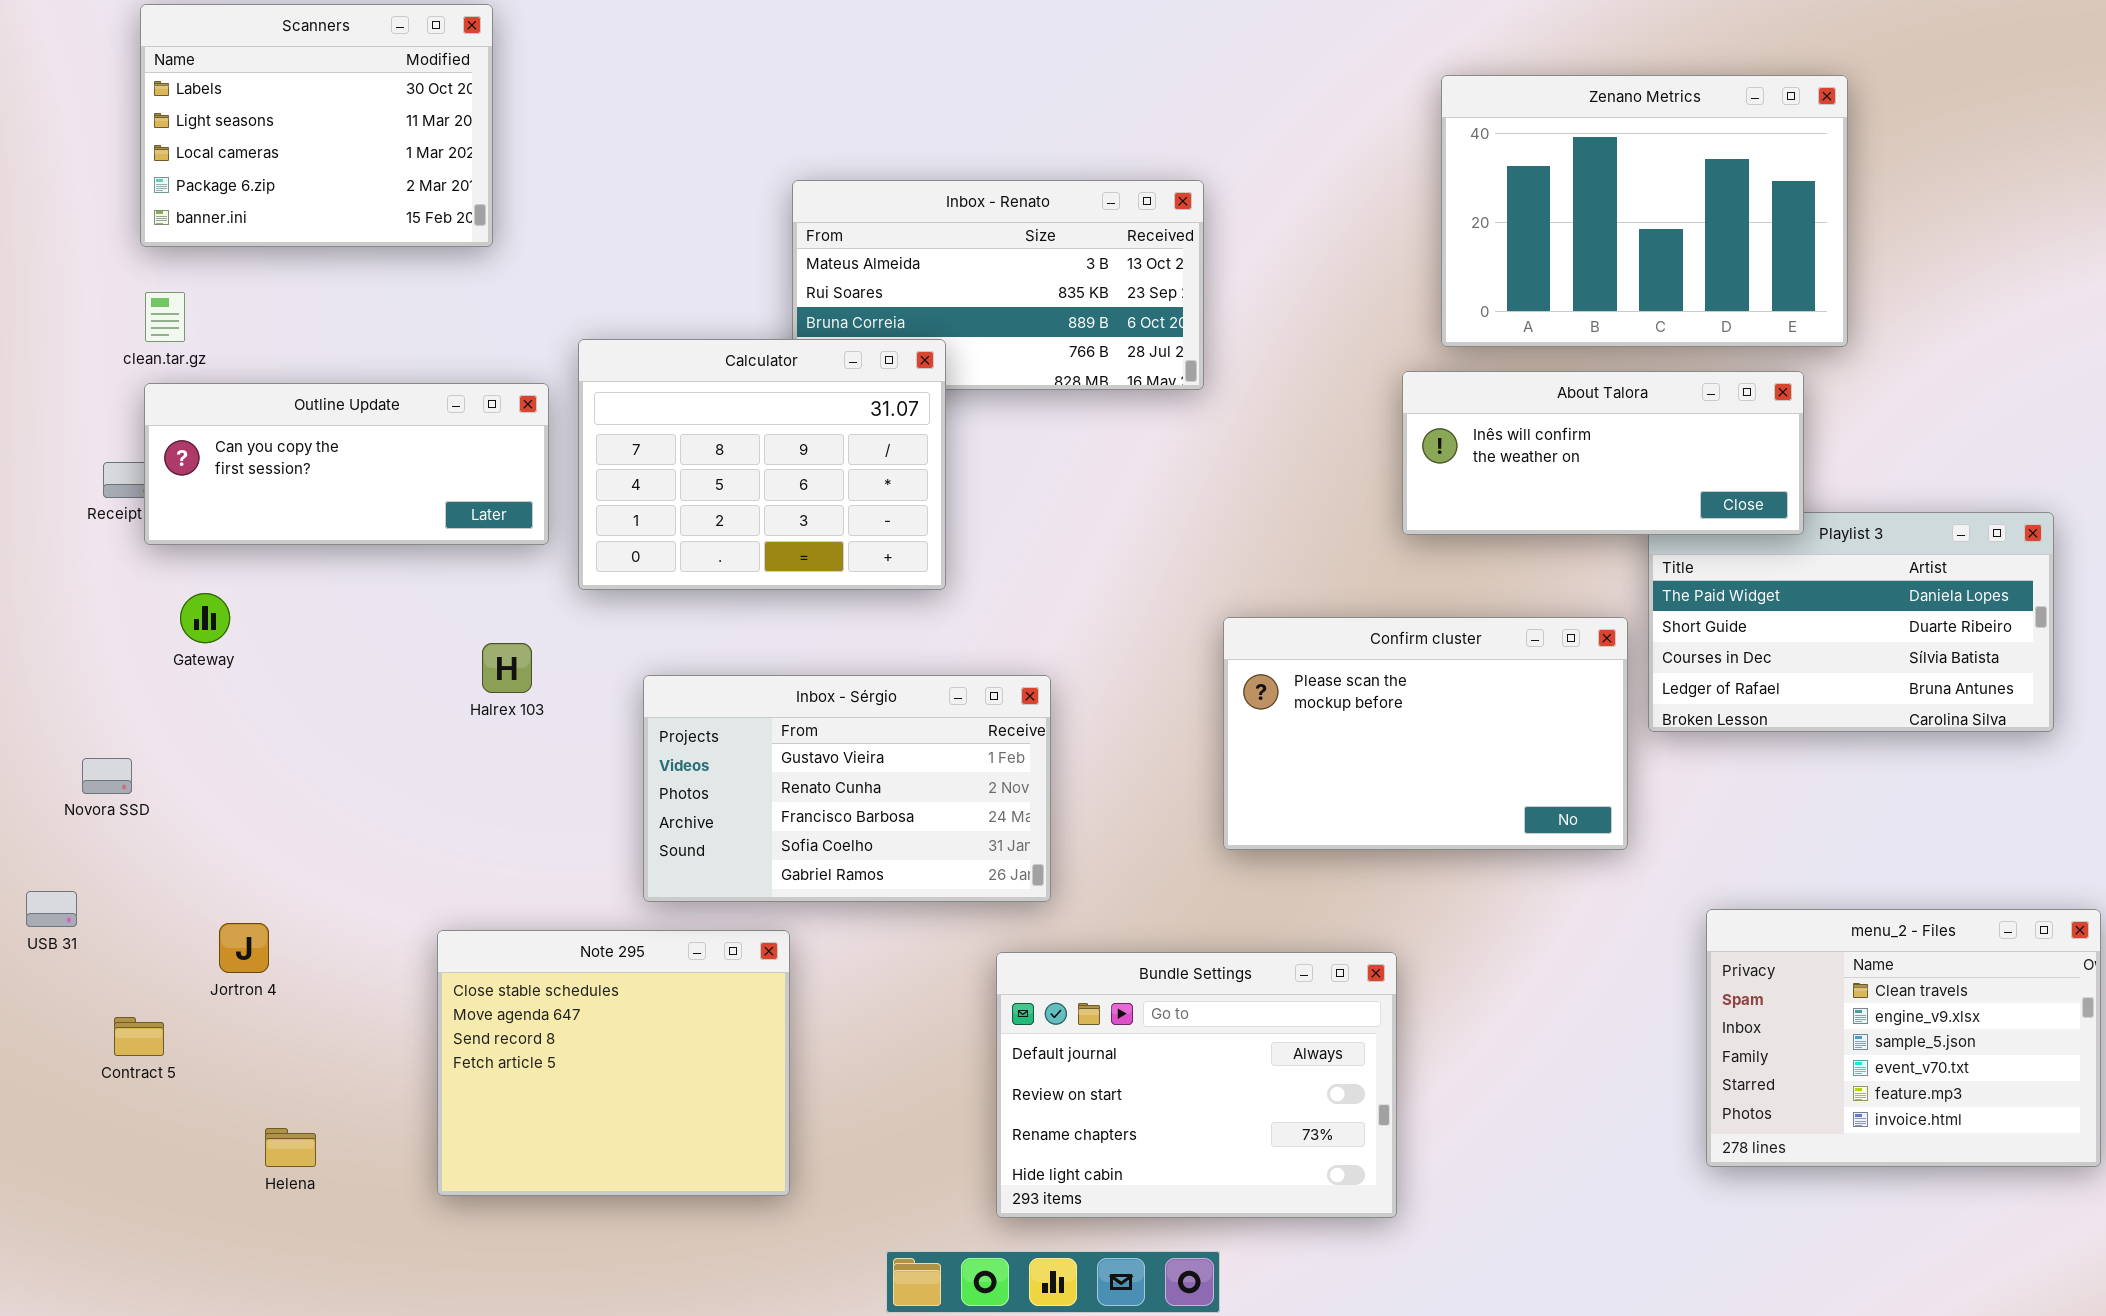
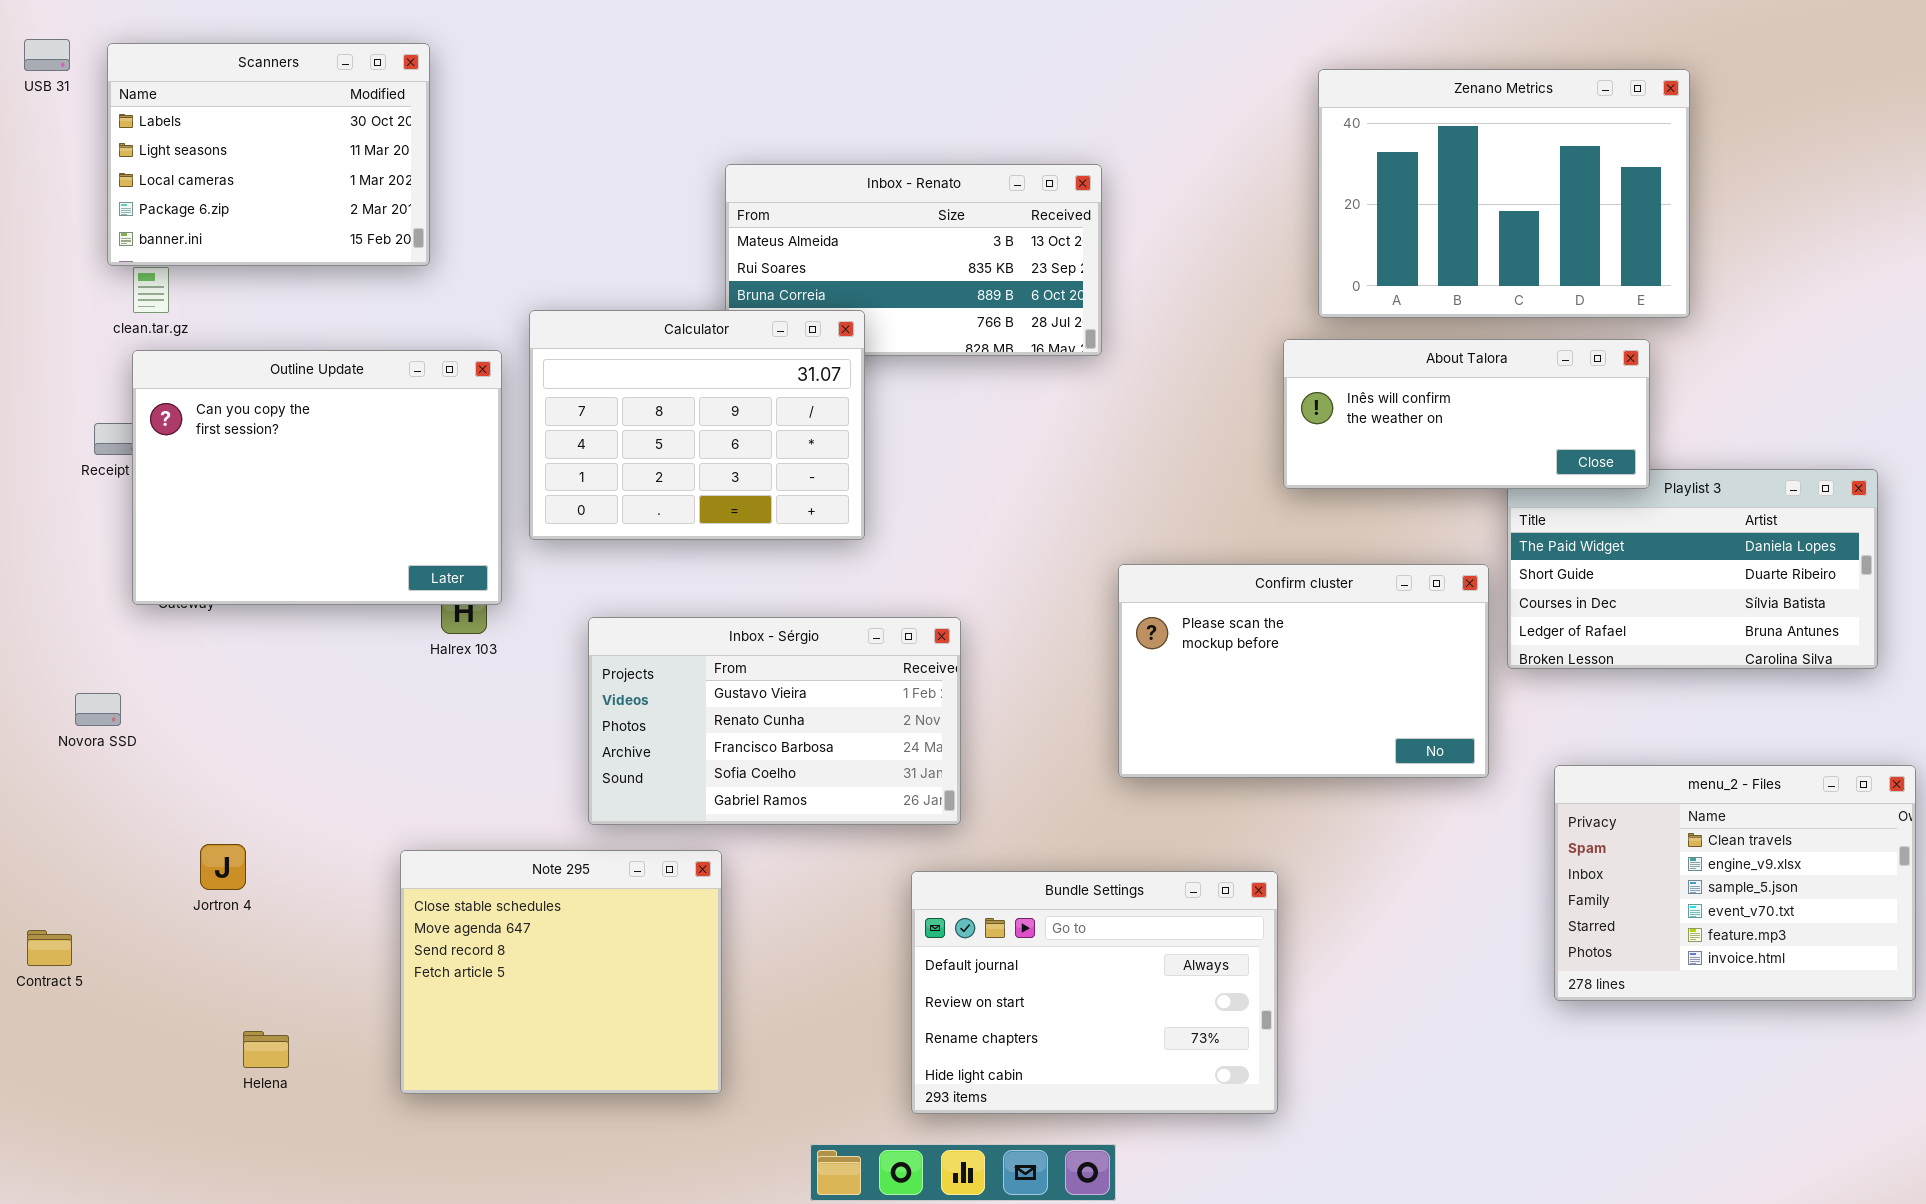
Scanners: [140,4,493,247] -> [107,43,430,266], moved
Outline Update: [144,383,549,545] -> [132,350,502,605], resized
USB 31: [26,891,77,927] -> [24,39,70,71], moved
menu_2 - Files: [1706,909,2101,1167] -> [1554,765,1916,1001], moved
Contract 5: [114,1017,164,1056] -> [27,930,72,966], moved

